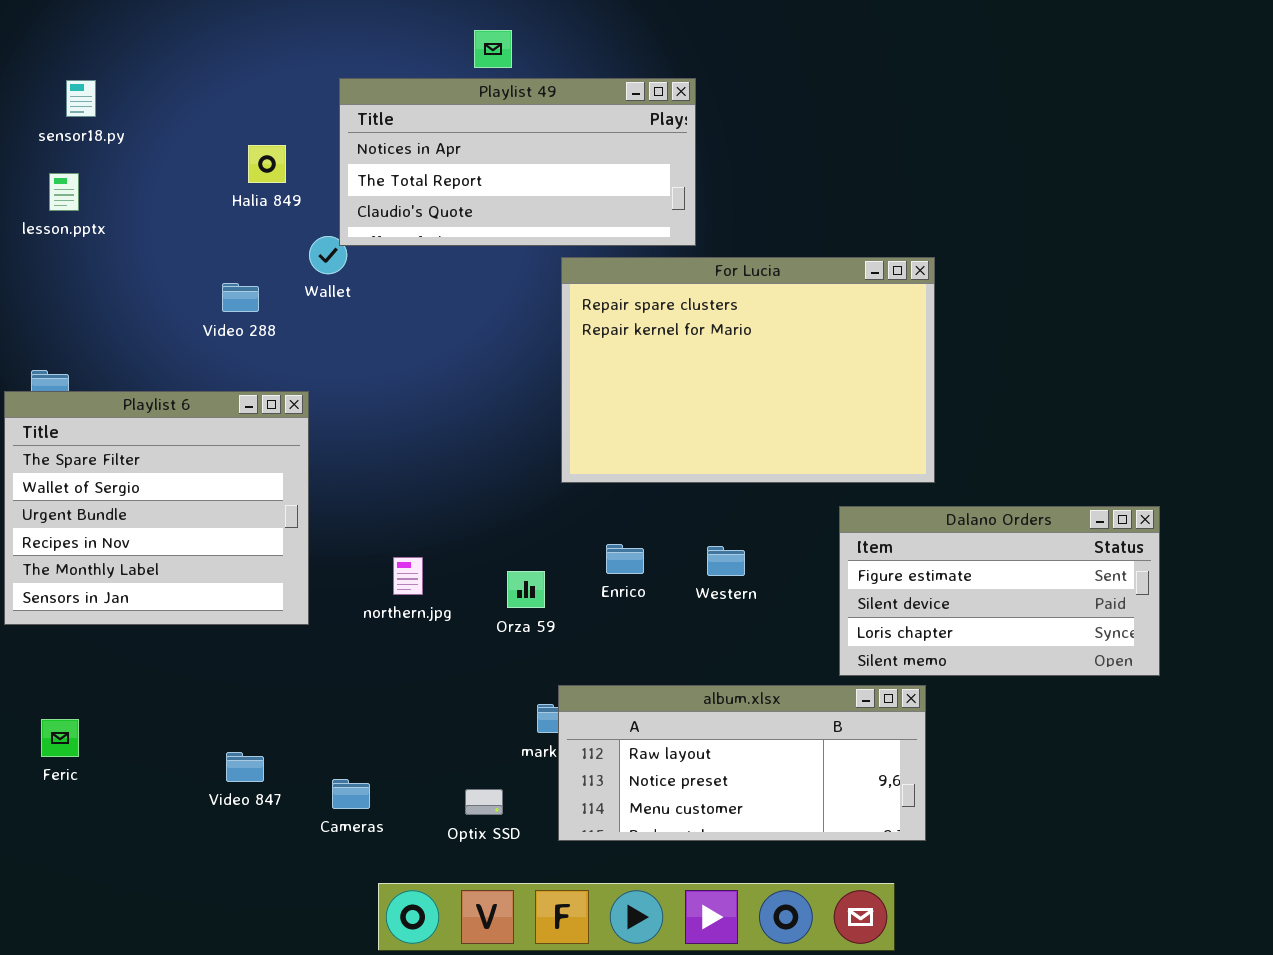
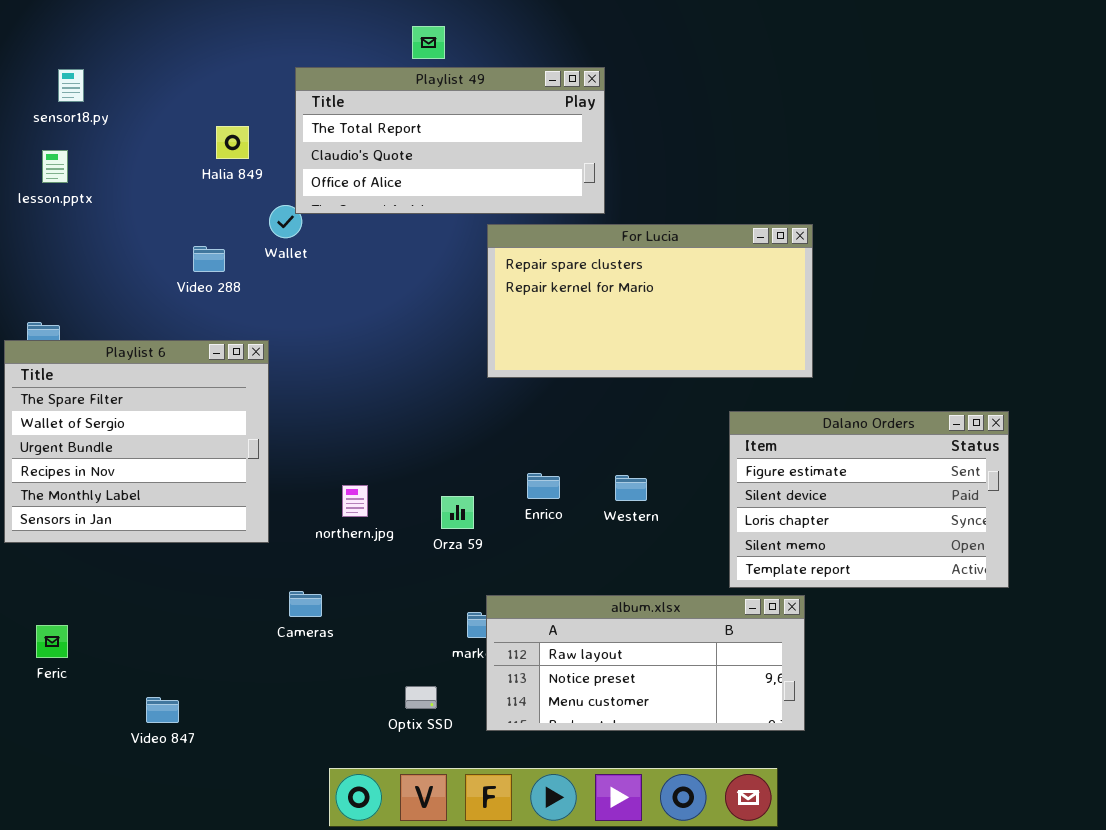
Playlist 49: [339,78,696,246] -> [295,67,605,214], scrolled down 1 row
For Lucia: [561,257,935,483] -> [487,224,813,378], resized
Dalano Orders: [839,506,1160,676] -> [729,411,1009,588], resized
Video 847: [226,752,264,782] -> [146,697,179,723], moved
Cameras: [332,779,370,809] -> [289,591,322,617], moved

